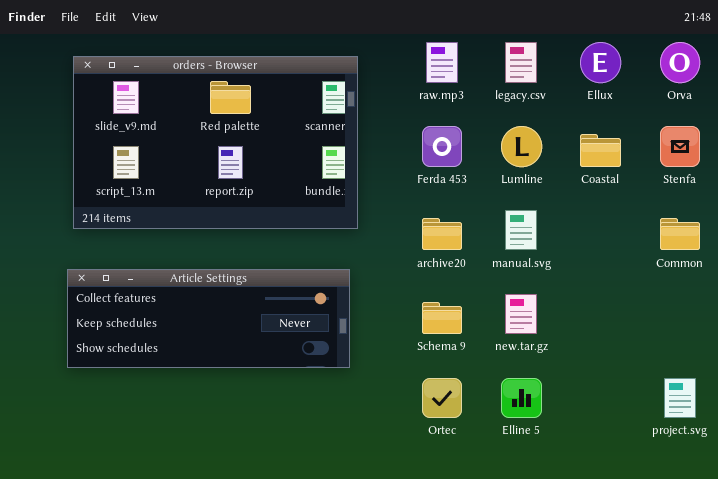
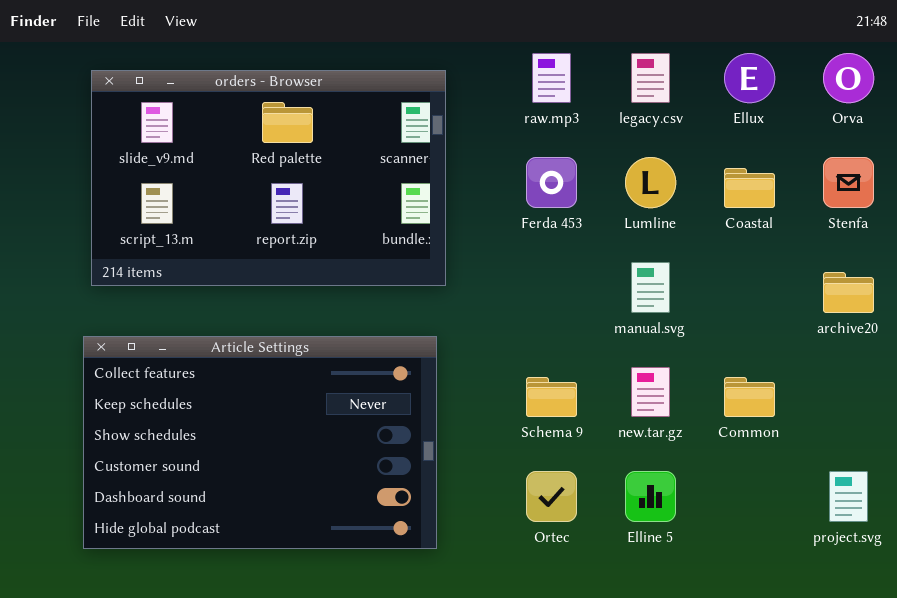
archive20: [422,218,462,250] -> [823,272,874,313], moved
Common: [660,218,700,250] -> [724,377,775,417], moved
Article Settings: [67,269,350,368] -> [83,336,437,549], resized

